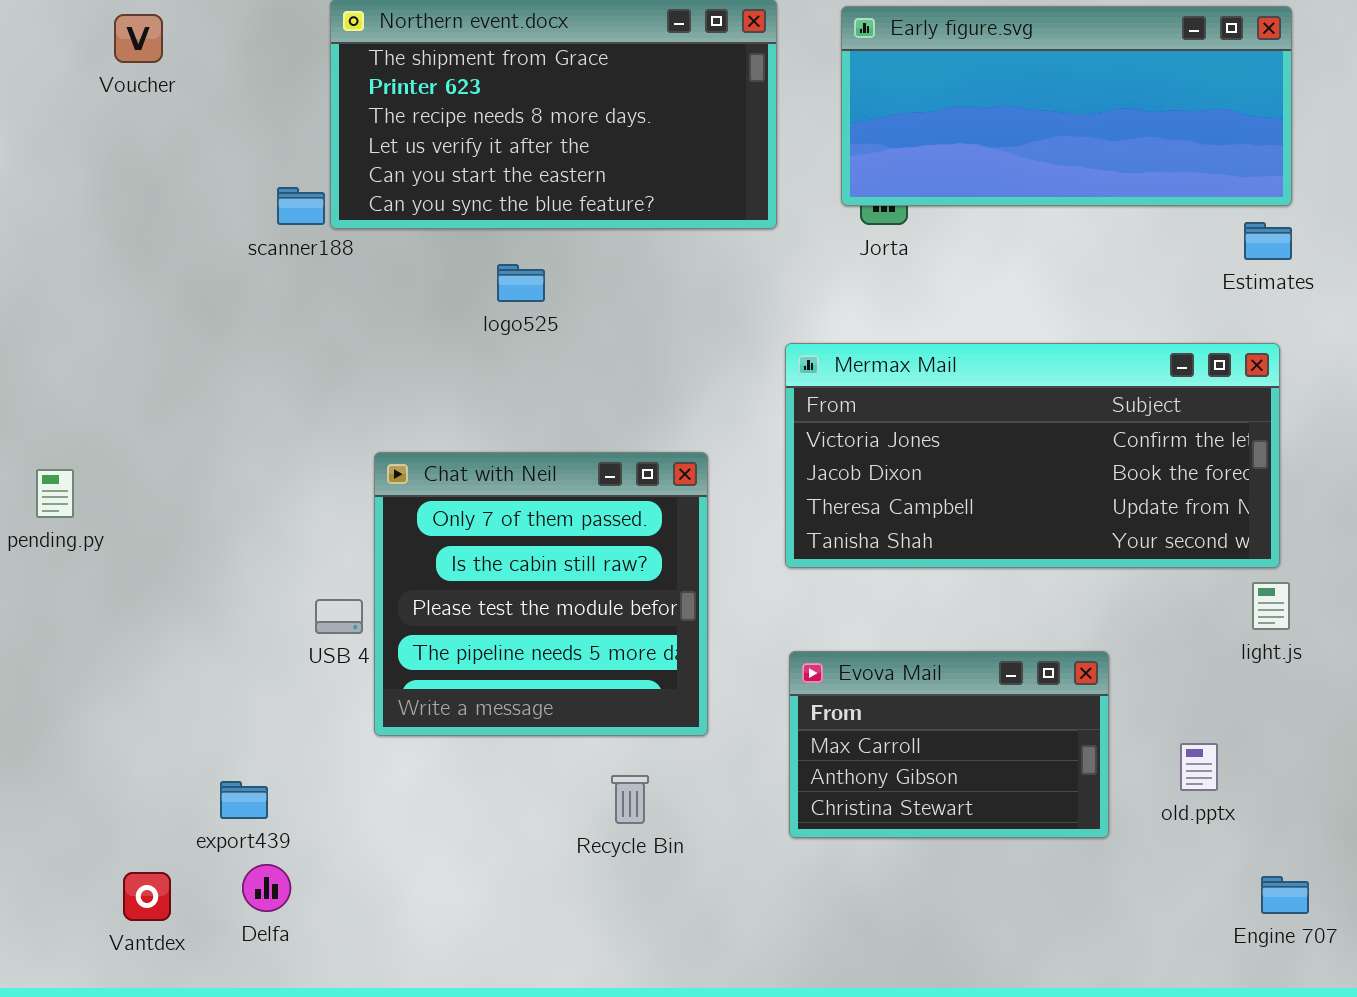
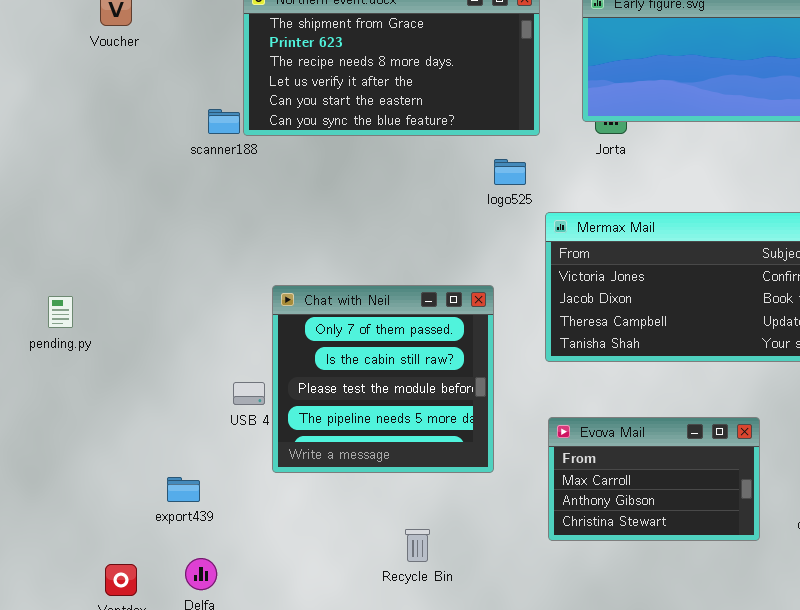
logo525: [497,264,545,302] -> [494,159,526,185], moved
Recycle Bin: [611,775,649,824] -> [405,529,430,562], moved
export439: [220,781,268,819] -> [167,477,200,502], moved

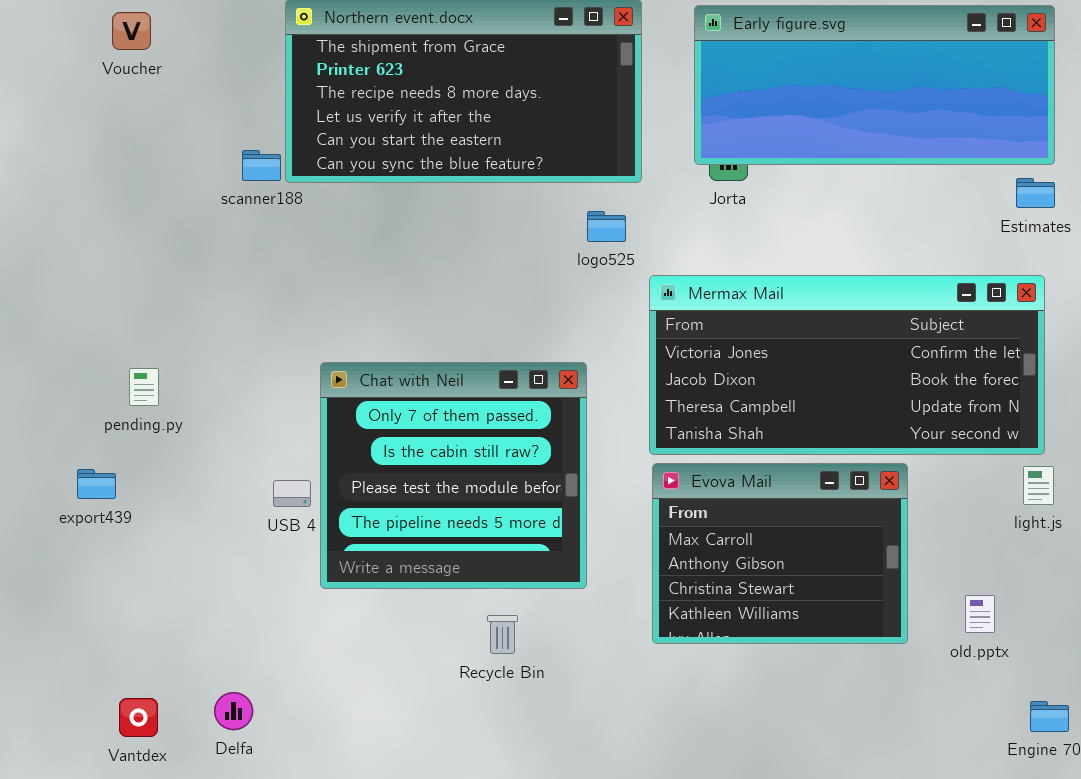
pending.py: [48,296,73,328] -> [129,368,159,406], moved
Evova Mail: [548,417,760,541] -> [652,463,908,644], moved, resized
export439: [167,477,200,502] -> [77,469,116,499], moved
Recycle Bin: [405,529,430,562] -> [487,615,518,654], moved

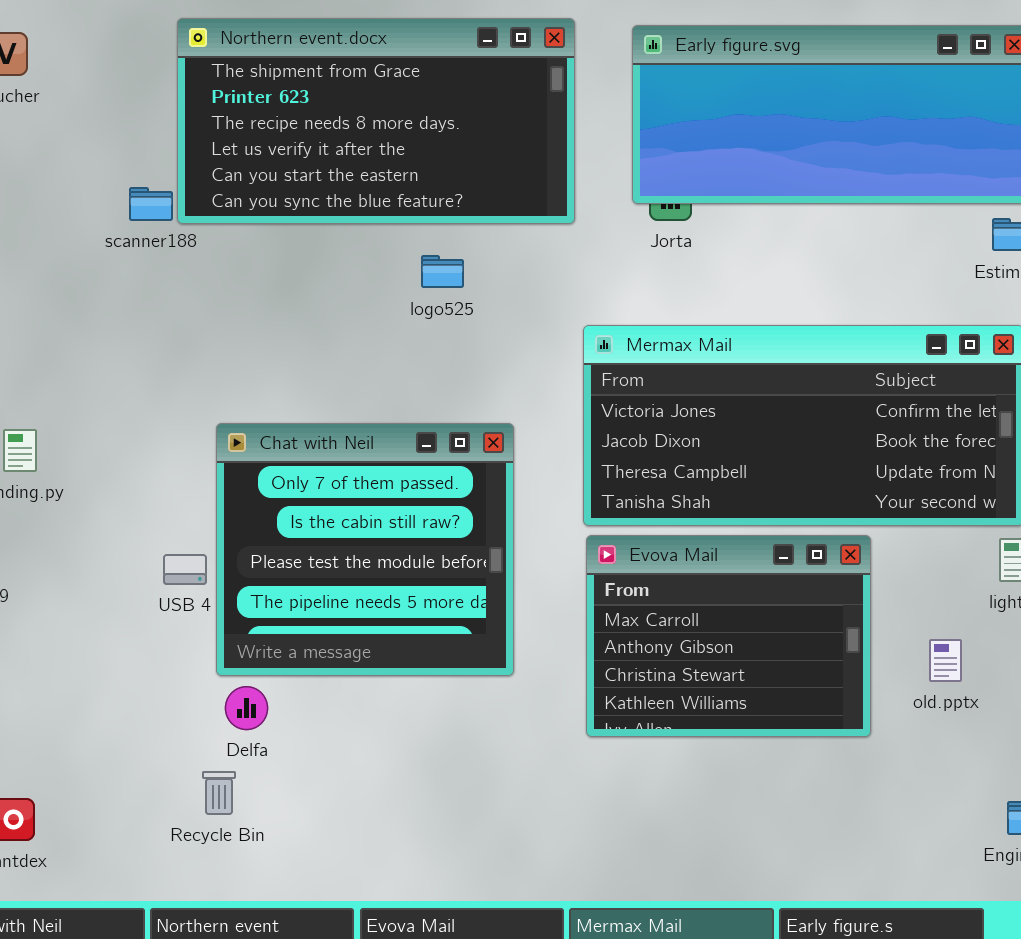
logo525: [587,211,626,242] -> [421,255,464,288], moved
old.pptx: [965,595,995,633] -> [929,639,962,682], moved
Recycle Bin: [487,615,518,654] -> [202,771,236,815], moved
Delfa: [214,692,253,730] -> [225,686,268,730], moved

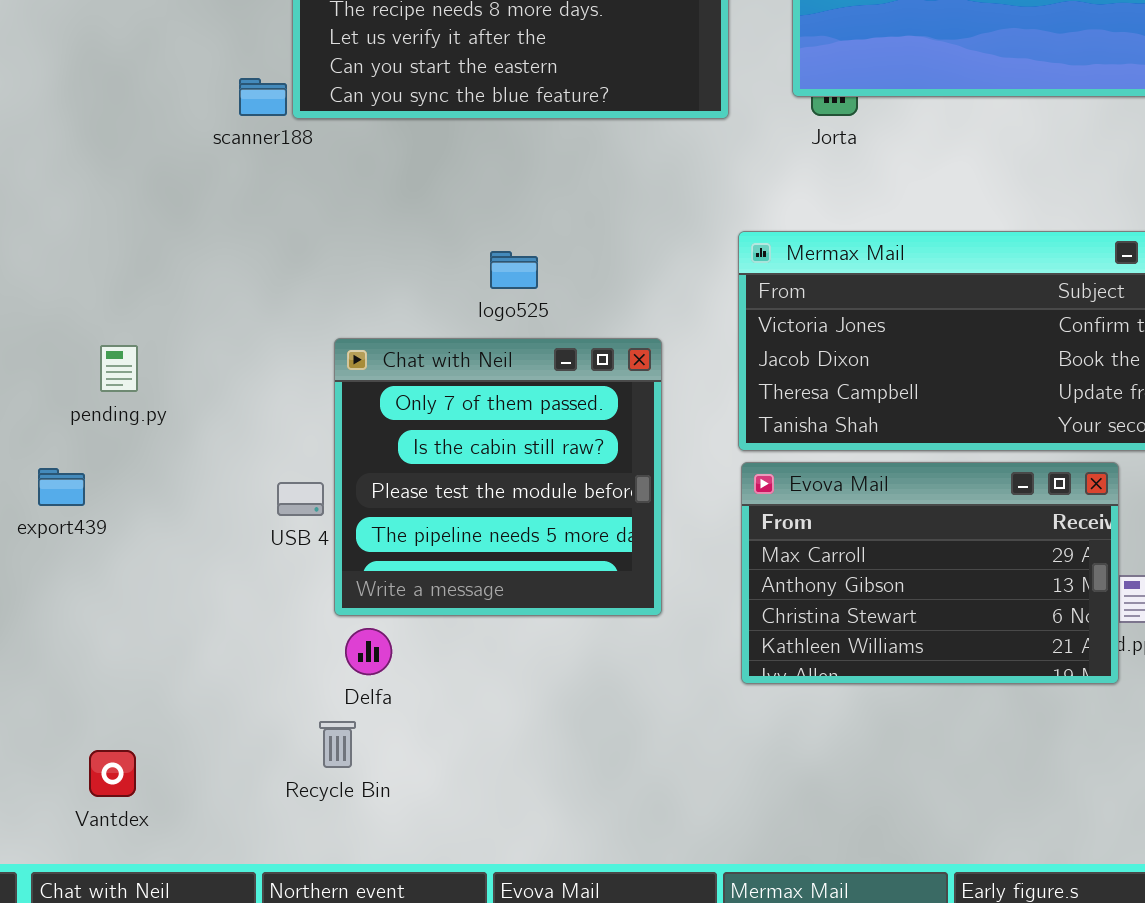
logo525: [421,255,464,288] -> [490,251,538,289], moved
Evova Mail: [586,535,871,737] -> [741,462,1119,684], resized

